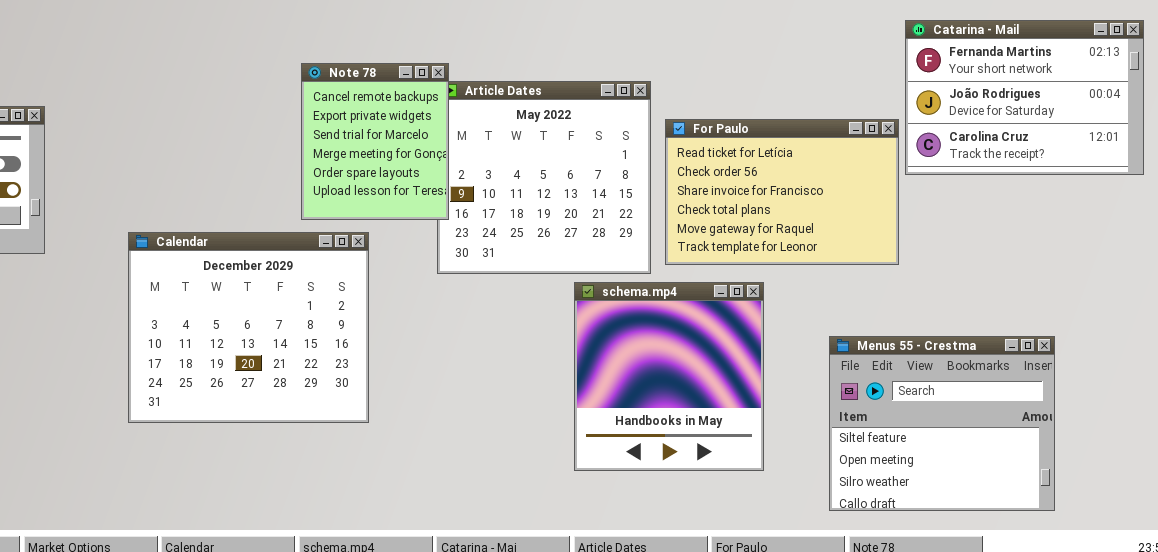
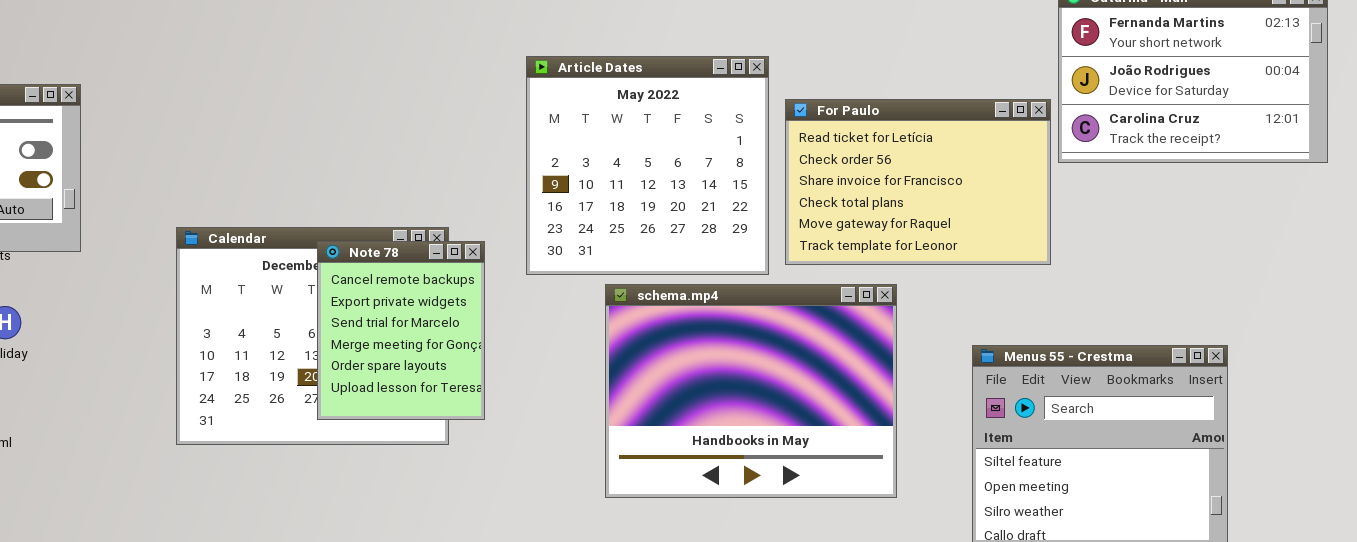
Note 78: [301,63,449,220] -> [317,241,485,420], moved
schema.mp4: [574,282,764,471] -> [605,284,897,498], resized

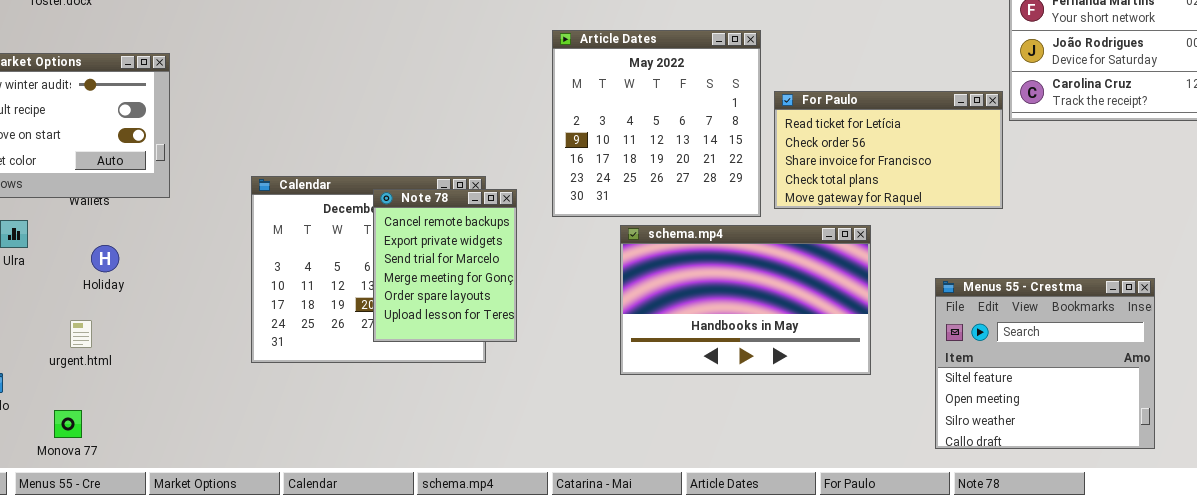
For Paulo: [785,99,1051,265] -> [774,91,1003,209], resized
schema.mp4: [605,284,897,498] -> [620,225,871,375], resized

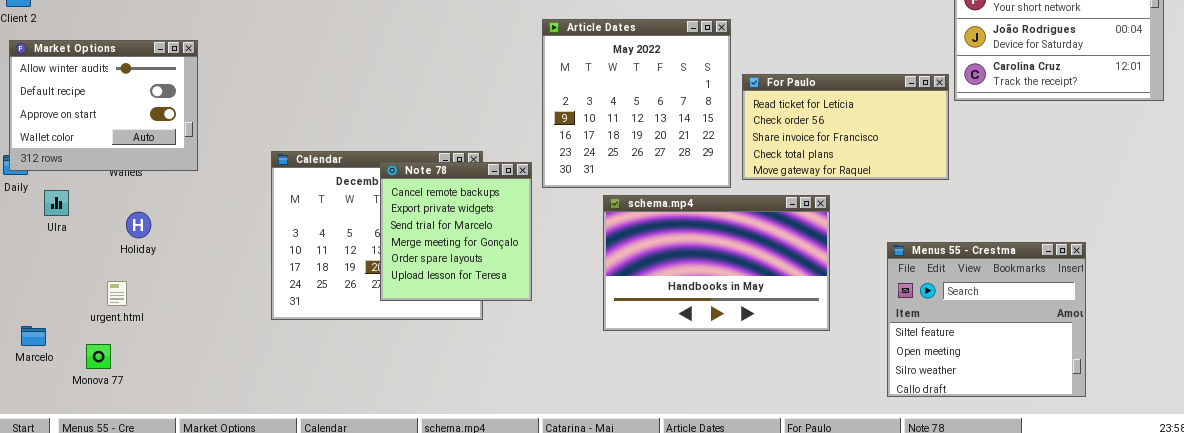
Note 78: [373,189,517,342] -> [380,162,532,301], resized
Monova 77: [54,410,82,438] -> [86,344,111,369], moved

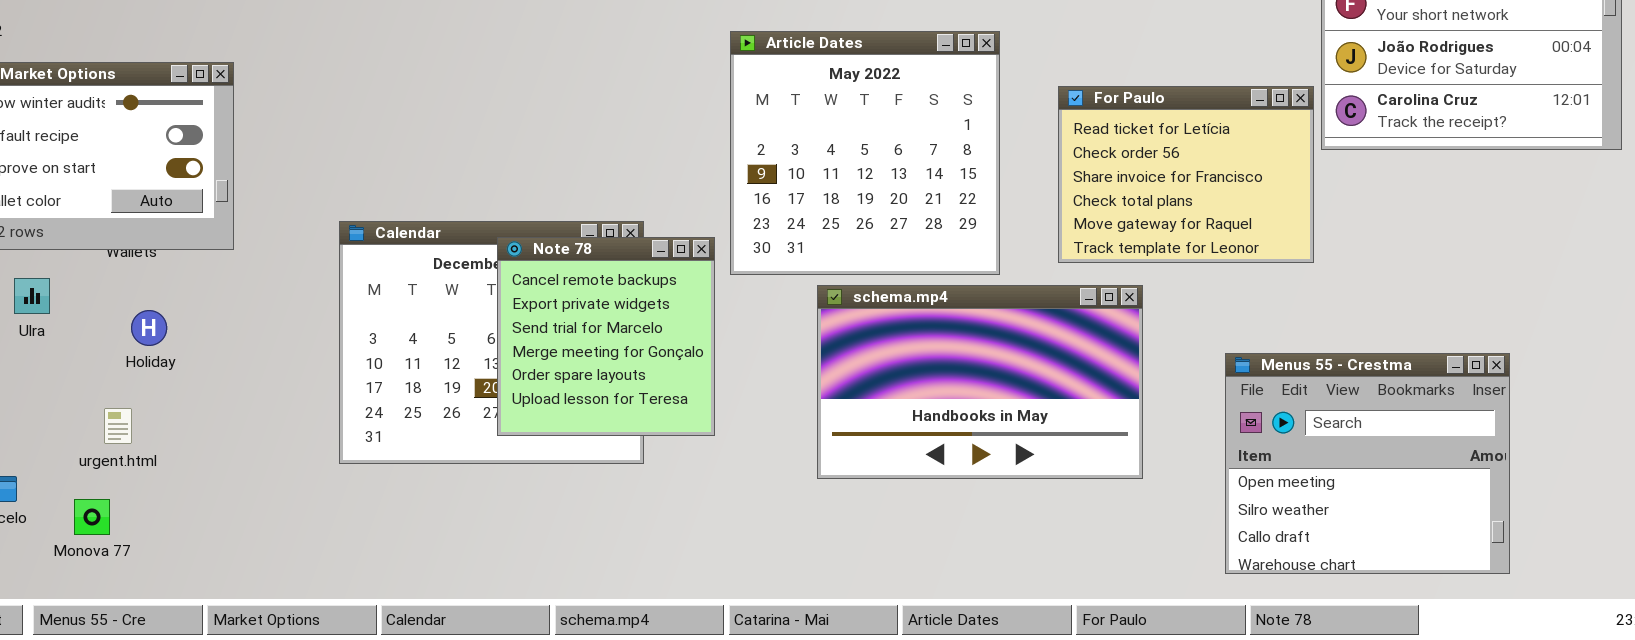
For Paulo: [742,74,949,180] -> [1058,86,1314,263], resized
Menus 55 - Crestma: [887,242,1086,397] -> [1225,353,1510,574], scrolled down 1 row

